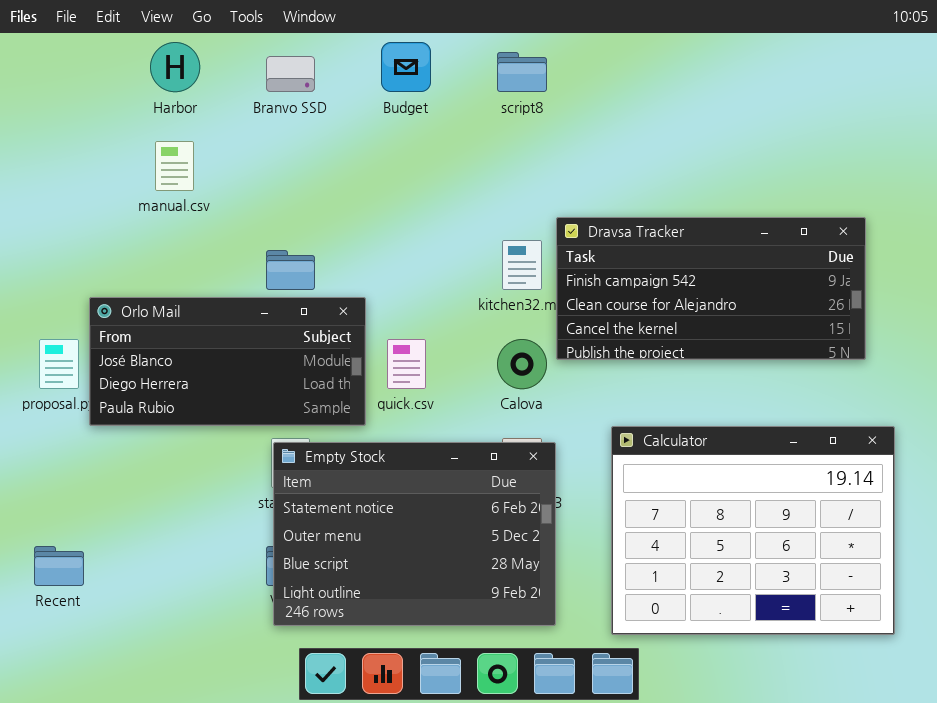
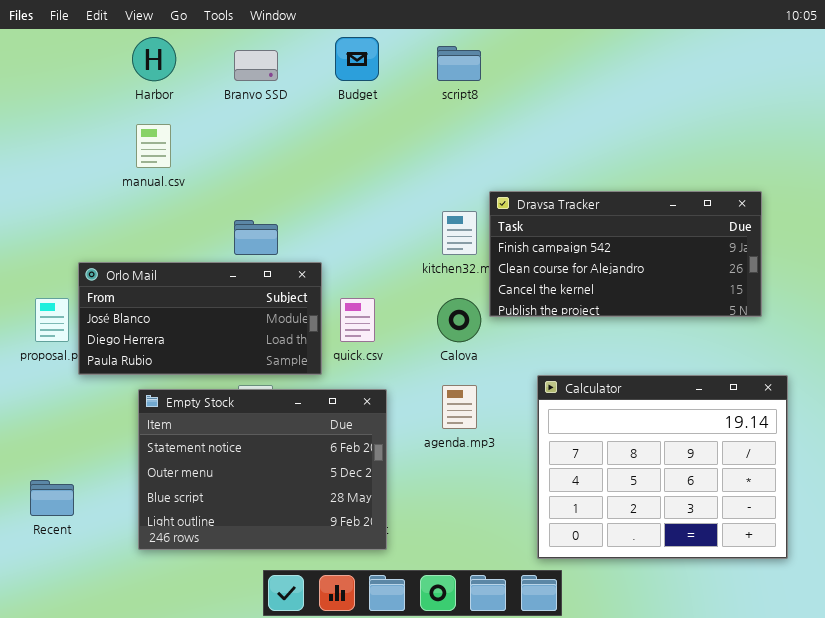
Empty Stock: [273,442,556,626] -> [138,389,387,550], moved

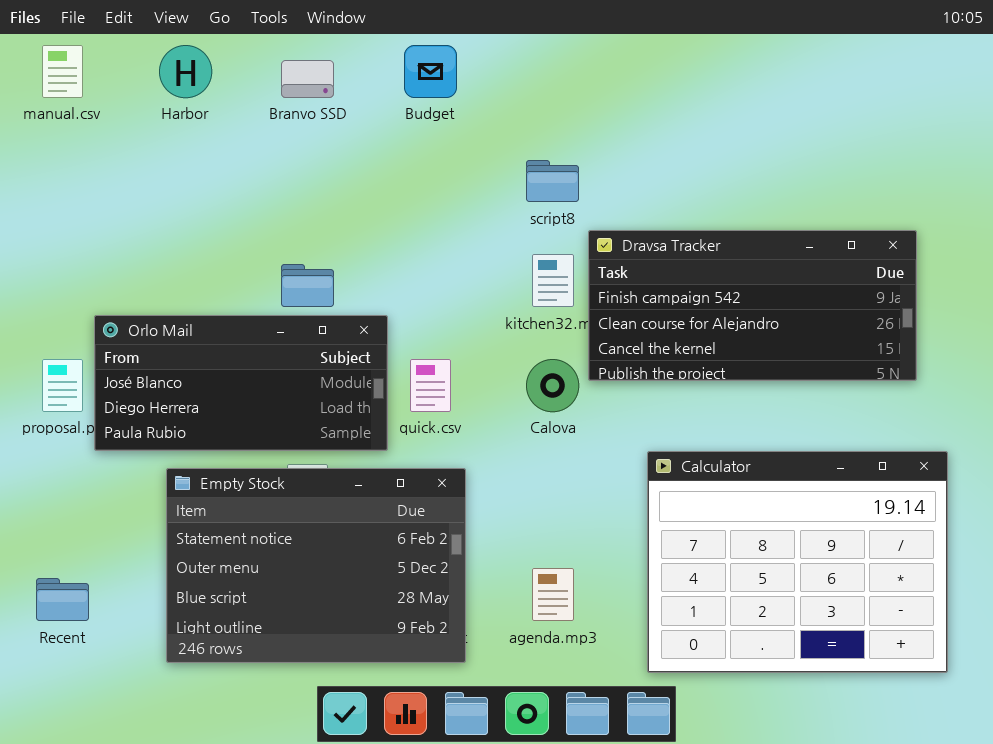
script8: [437,46,481,81] -> [526,160,579,202], moved
manual.csv: [136,124,171,168] -> [42,45,83,98], moved
agenda.mp3: [442,385,477,429] -> [532,568,574,621], moved

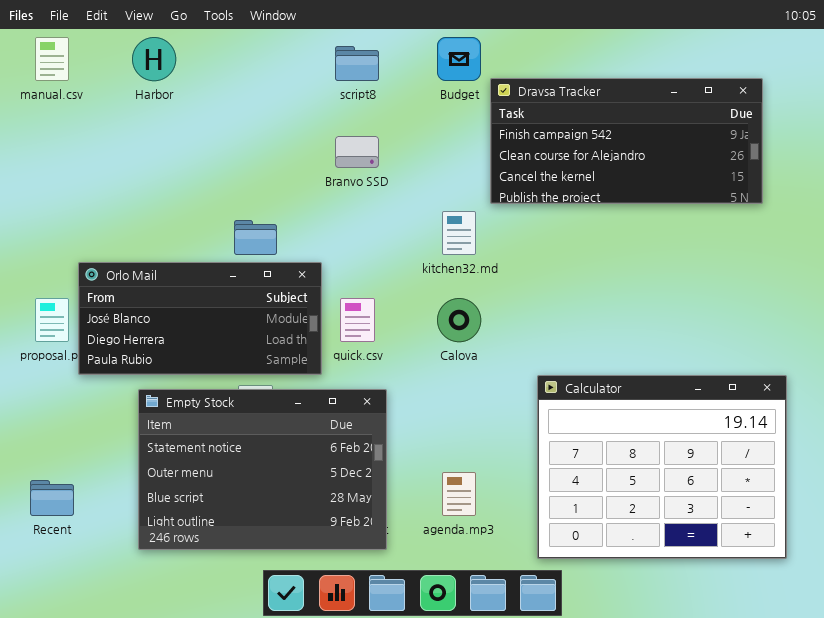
Budget: [404,45,457,98] -> [437,37,481,81], moved
Branvo SSD: [281,60,334,98] -> [335,136,379,168], moved
script8: [526,160,579,202] -> [335,46,379,81], moved
Dravsa Tracker: [588,230,917,381] -> [490,78,763,204], moved

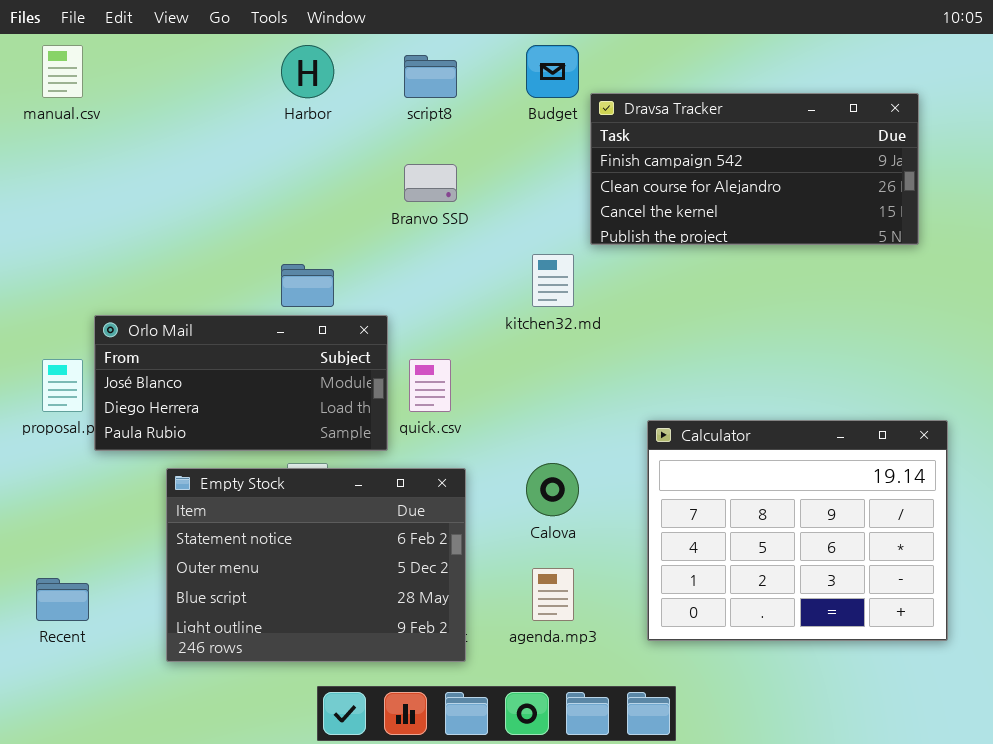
Harbor: [132,37,176,81] -> [281,45,334,98], moved
Calova: [437,298,481,342] -> [526,463,579,516], moved
Calculator: [537,375,787,559] -> [647,420,948,641], moved

